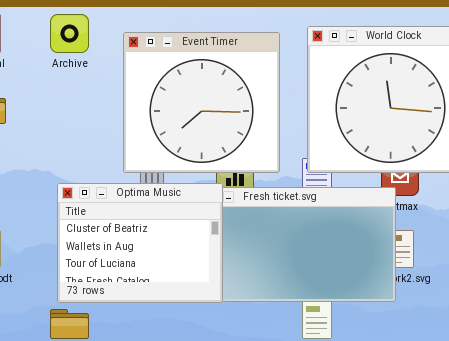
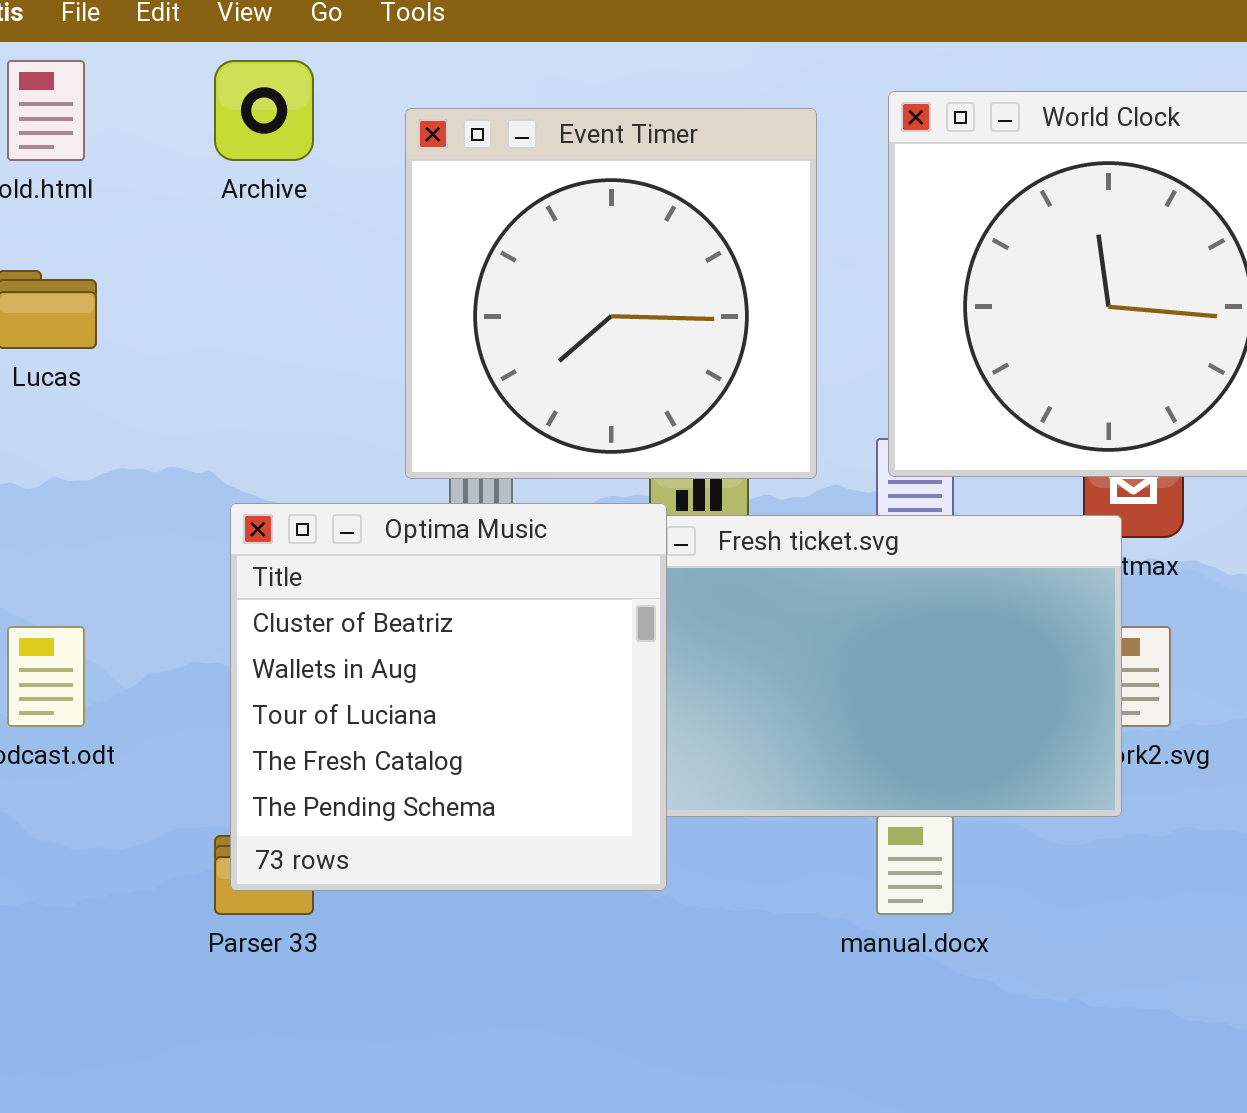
Optima Music: [57,183,223,303] -> [230,503,667,891], resized

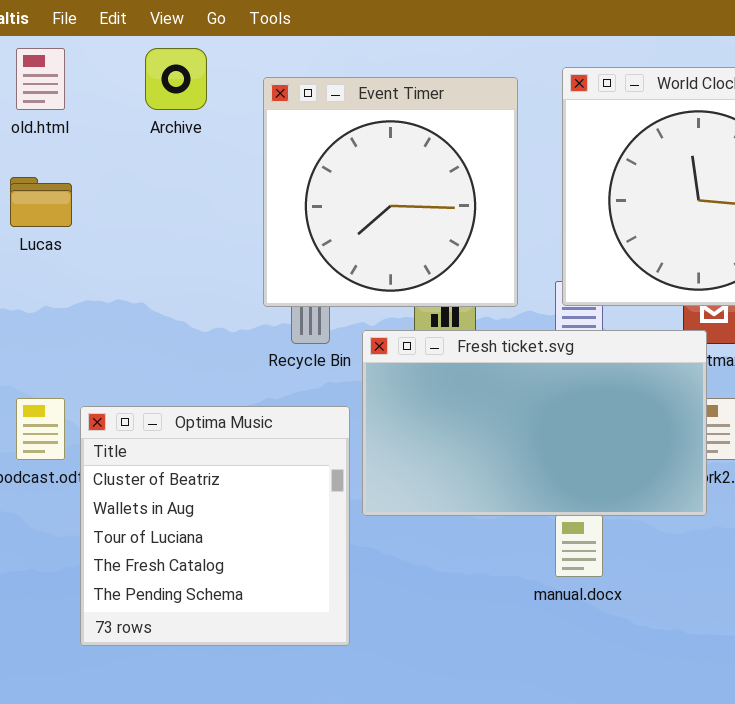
Optima Music: [230,503,667,891] -> [80,406,350,646], moved

